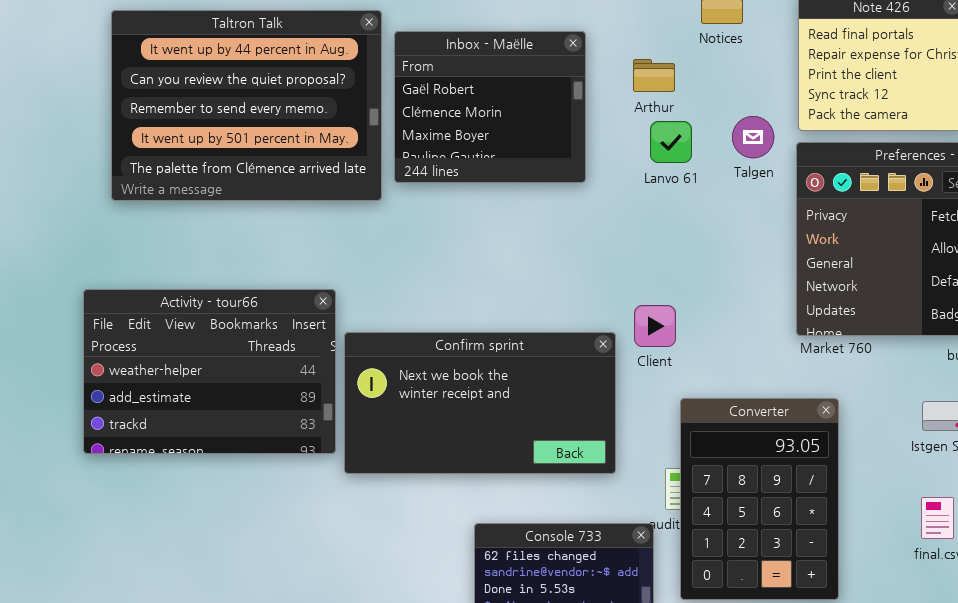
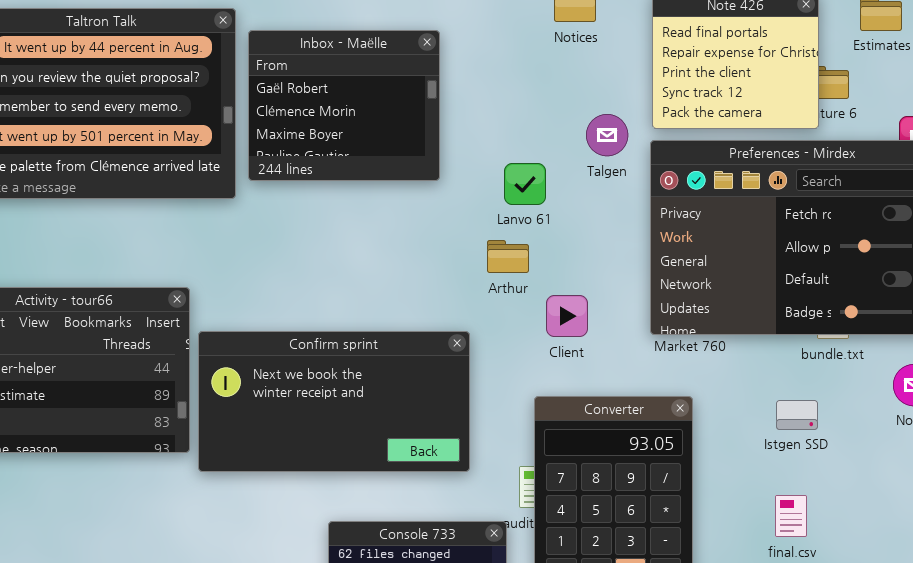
Arthur: [633,59,675,92] -> [487,240,529,273], moved
Lanvo 61: [650,121,692,163] -> [504,163,546,205], moved
Client: [634,305,676,347] -> [546,295,588,337], moved

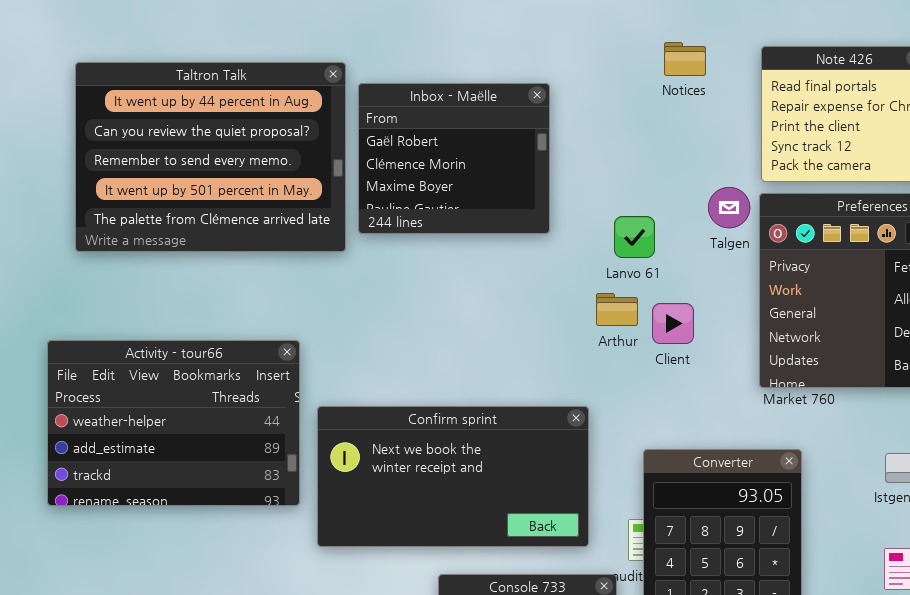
Talgen: [586,114,628,156] -> [708,187,750,228], moved
Client: [546,295,588,337] -> [652,303,694,344], moved
Confirm sprint: [198,331,470,472] -> [317,406,589,547], moved

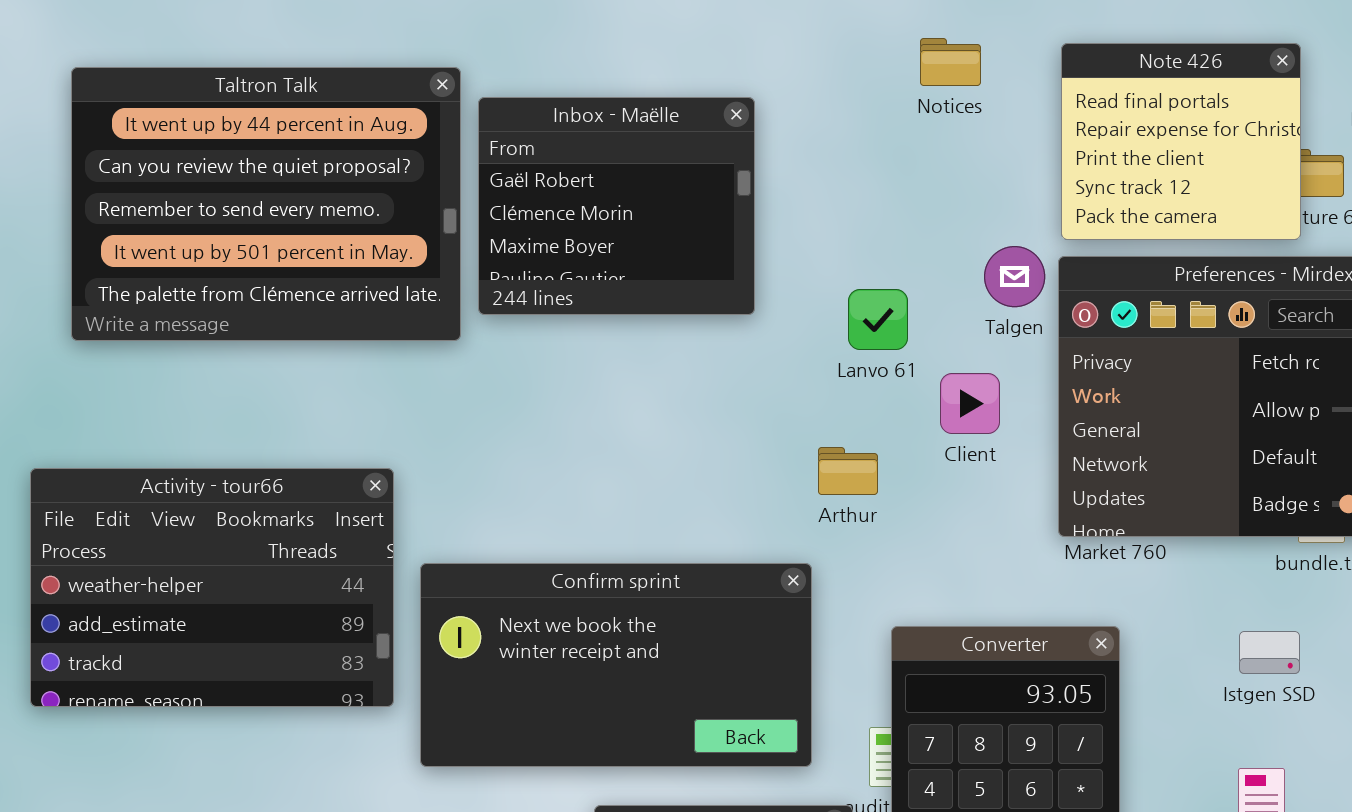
Arthur: [596,293,638,326] -> [818,447,878,495], moved
Client: [652,303,694,344] -> [940,373,1000,434], moved

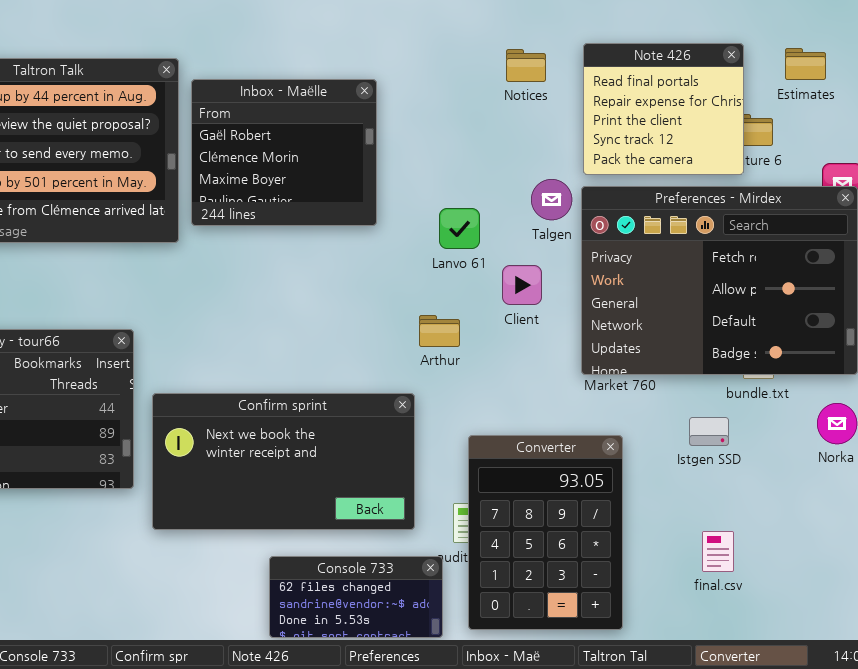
Notices: [920,38,981,86] -> [506,49,546,82], moved
Istgen SSD: [1239,631,1300,674] -> [689,417,729,446], moved

